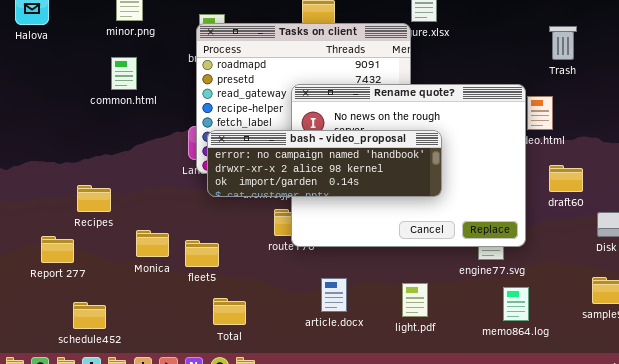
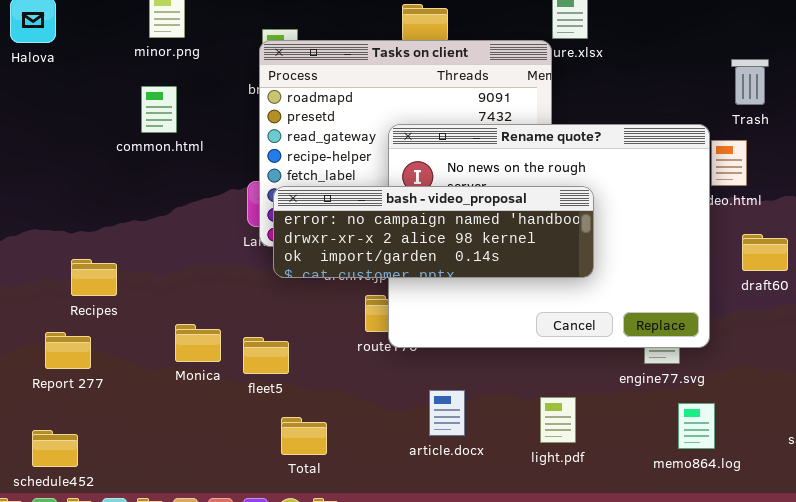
Trash: [549,26,577,60] -> [731,59,769,105], moved
Recipes: [77,185,111,212] -> [71,259,117,296], moved
schedule452: [73,302,106,329] -> [32,430,78,467], moved

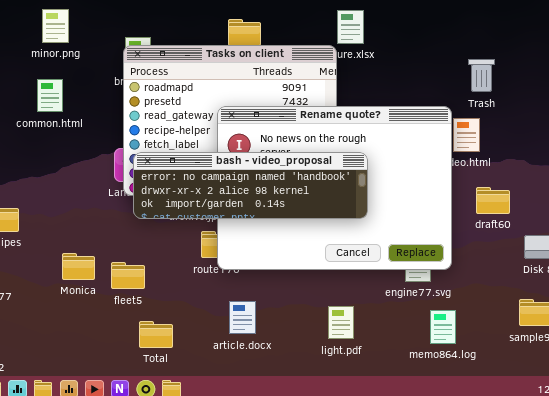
article.docx: [429,390,465,436] -> [229,301,256,334], moved

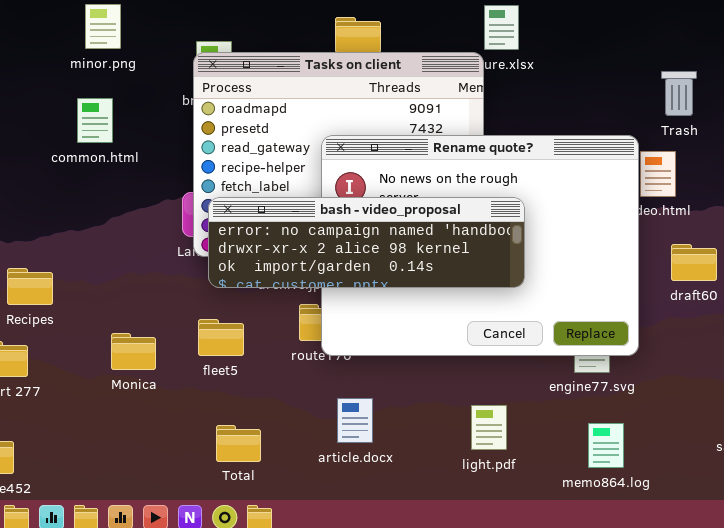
fleet5: [111,262,145,289] -> [198,319,244,356], moved
memo864.log: [430,310,456,344] -> [588,423,624,468], moved

